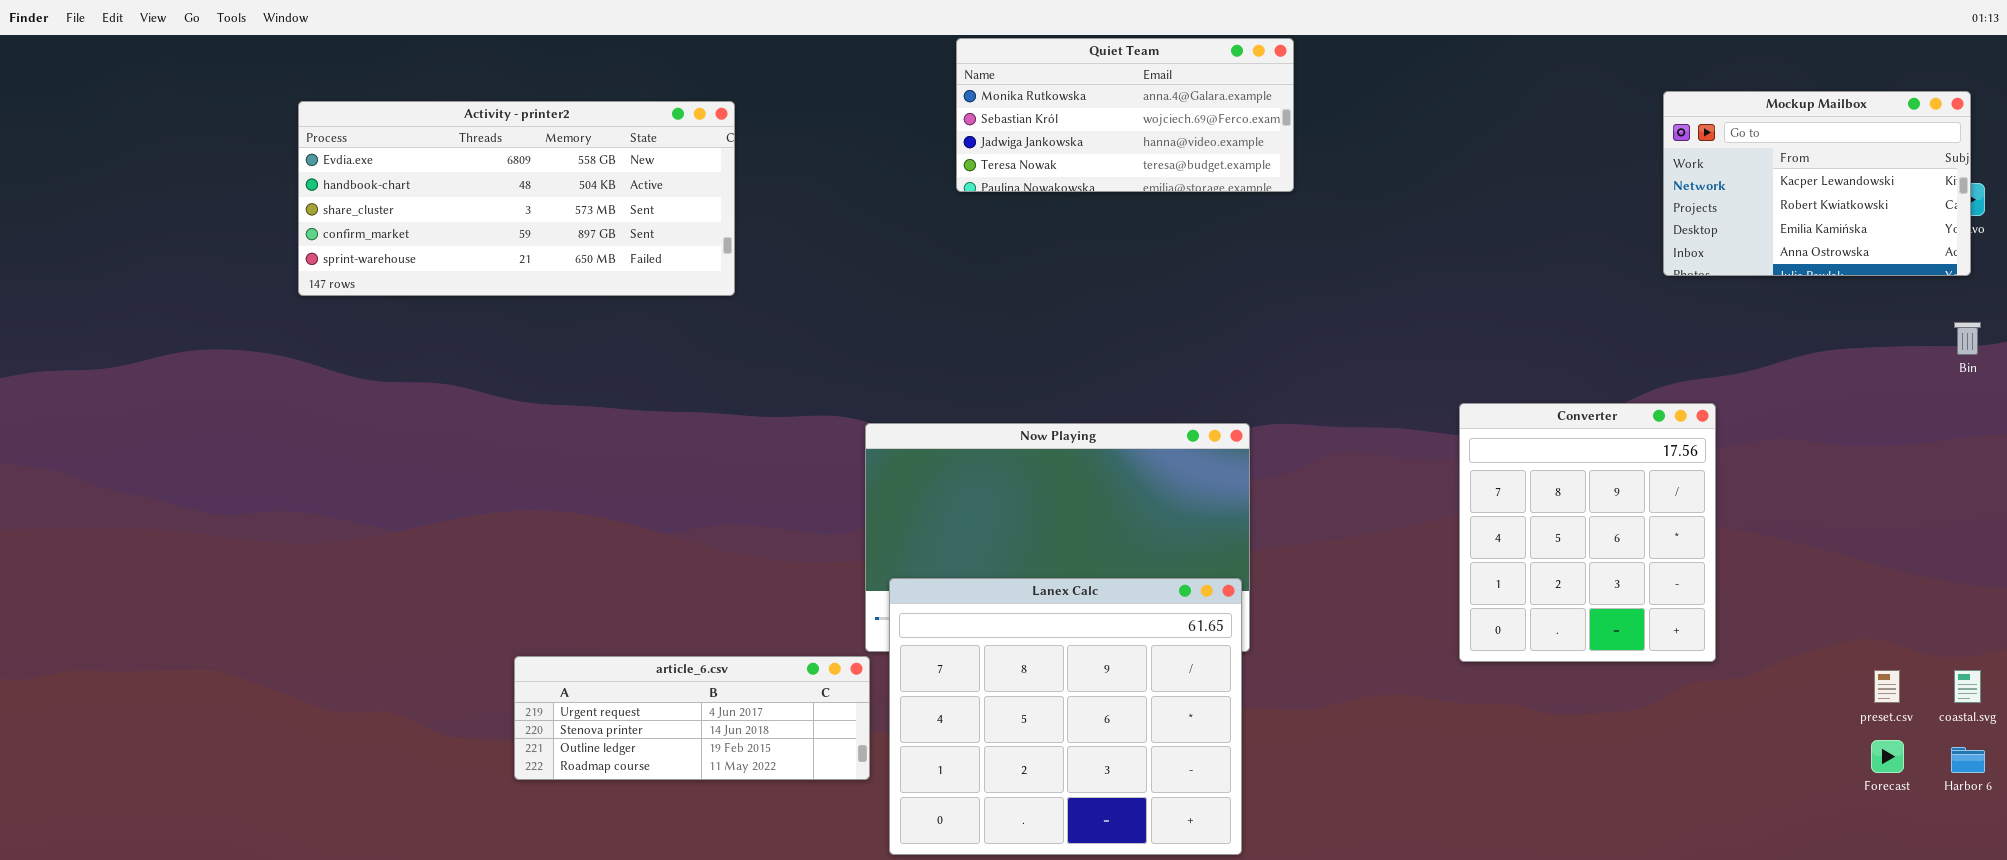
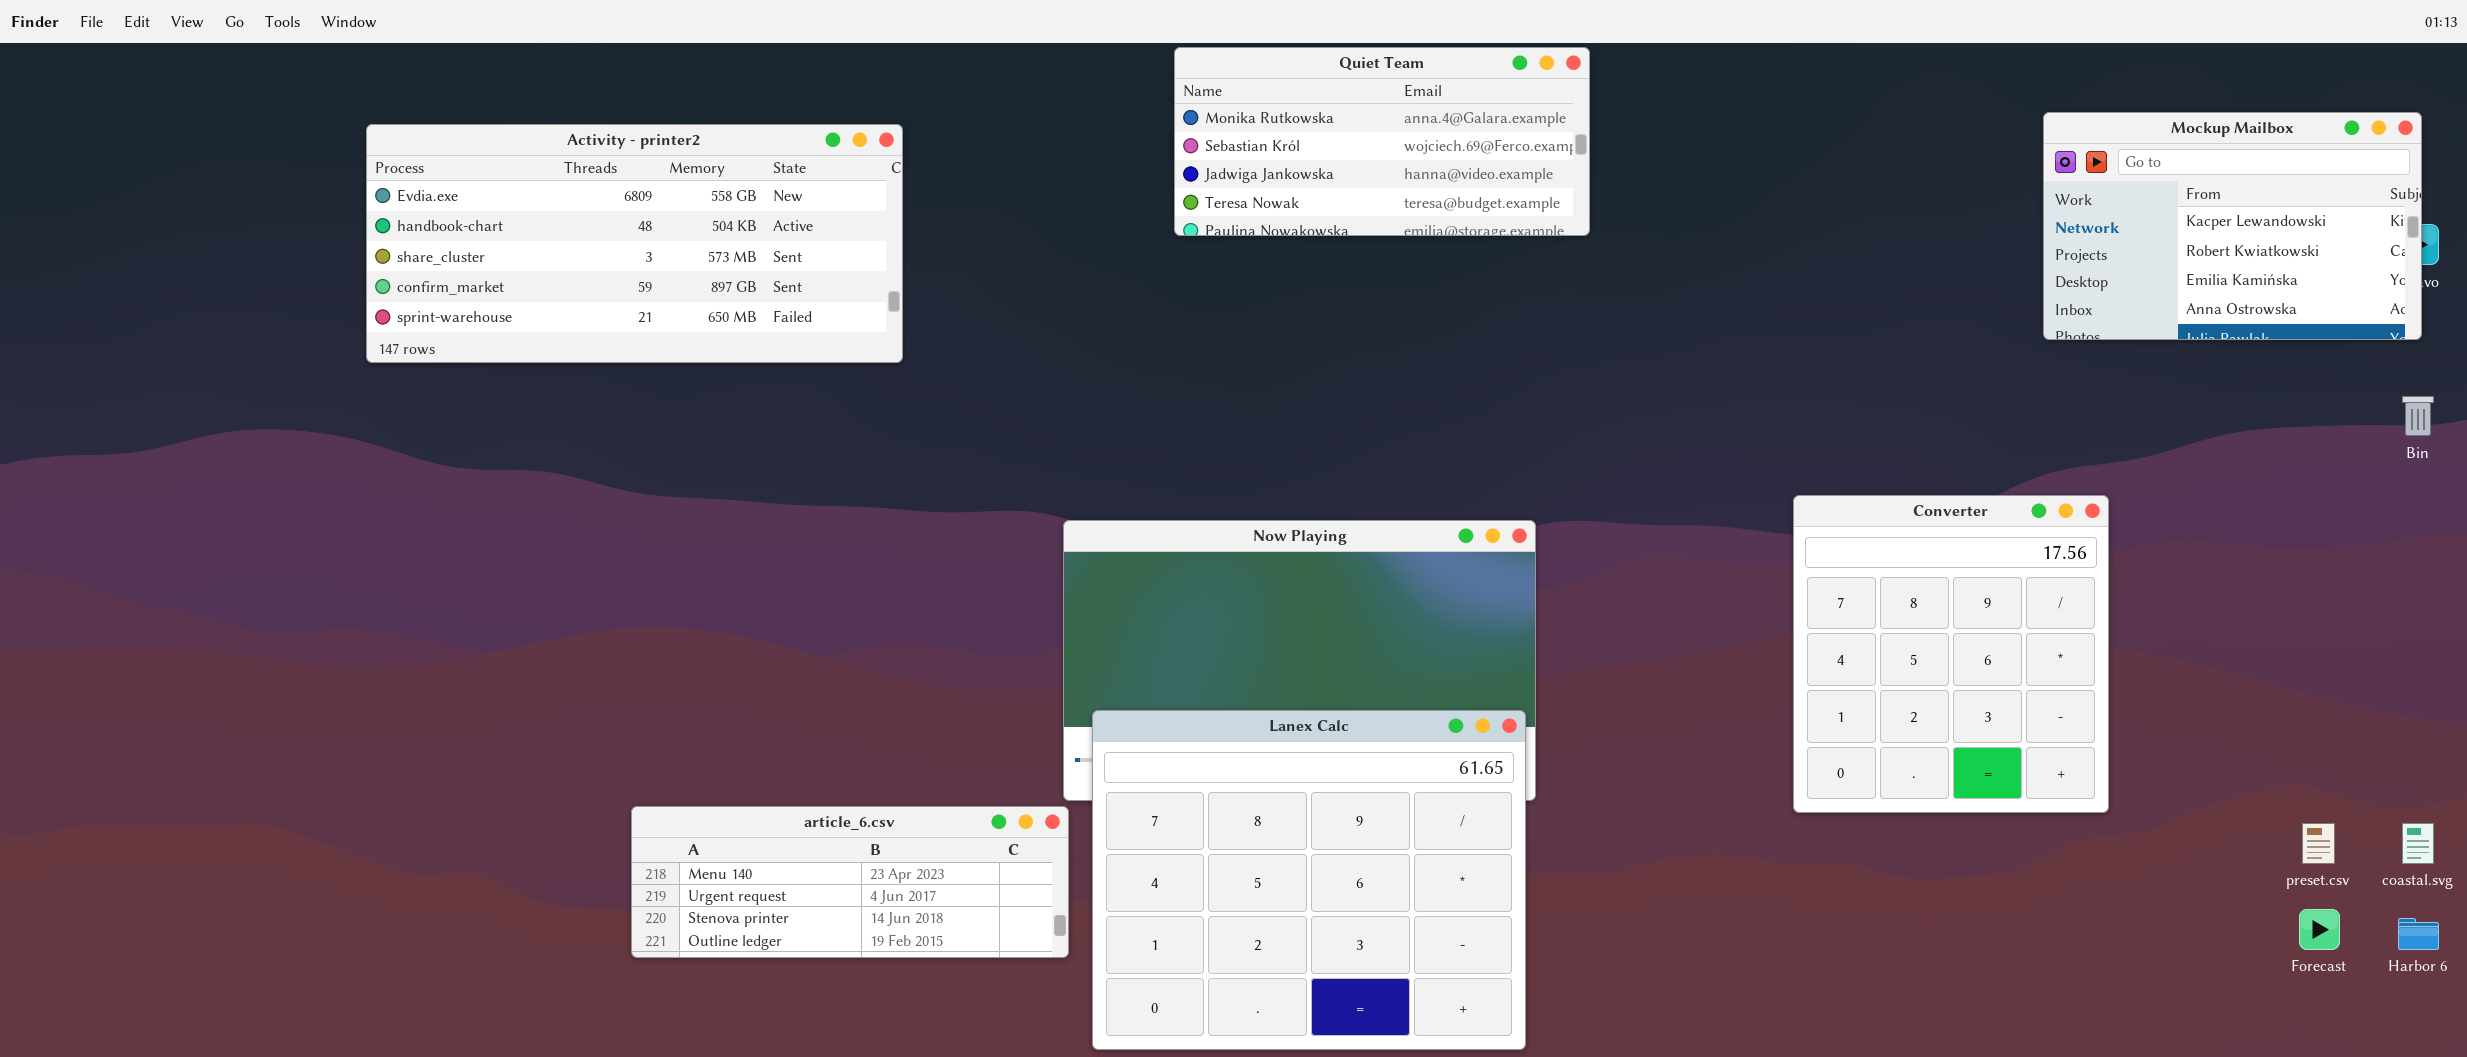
article_6.csv: [514,656,870,780] -> [631,806,1069,958], scrolled up 1 row

